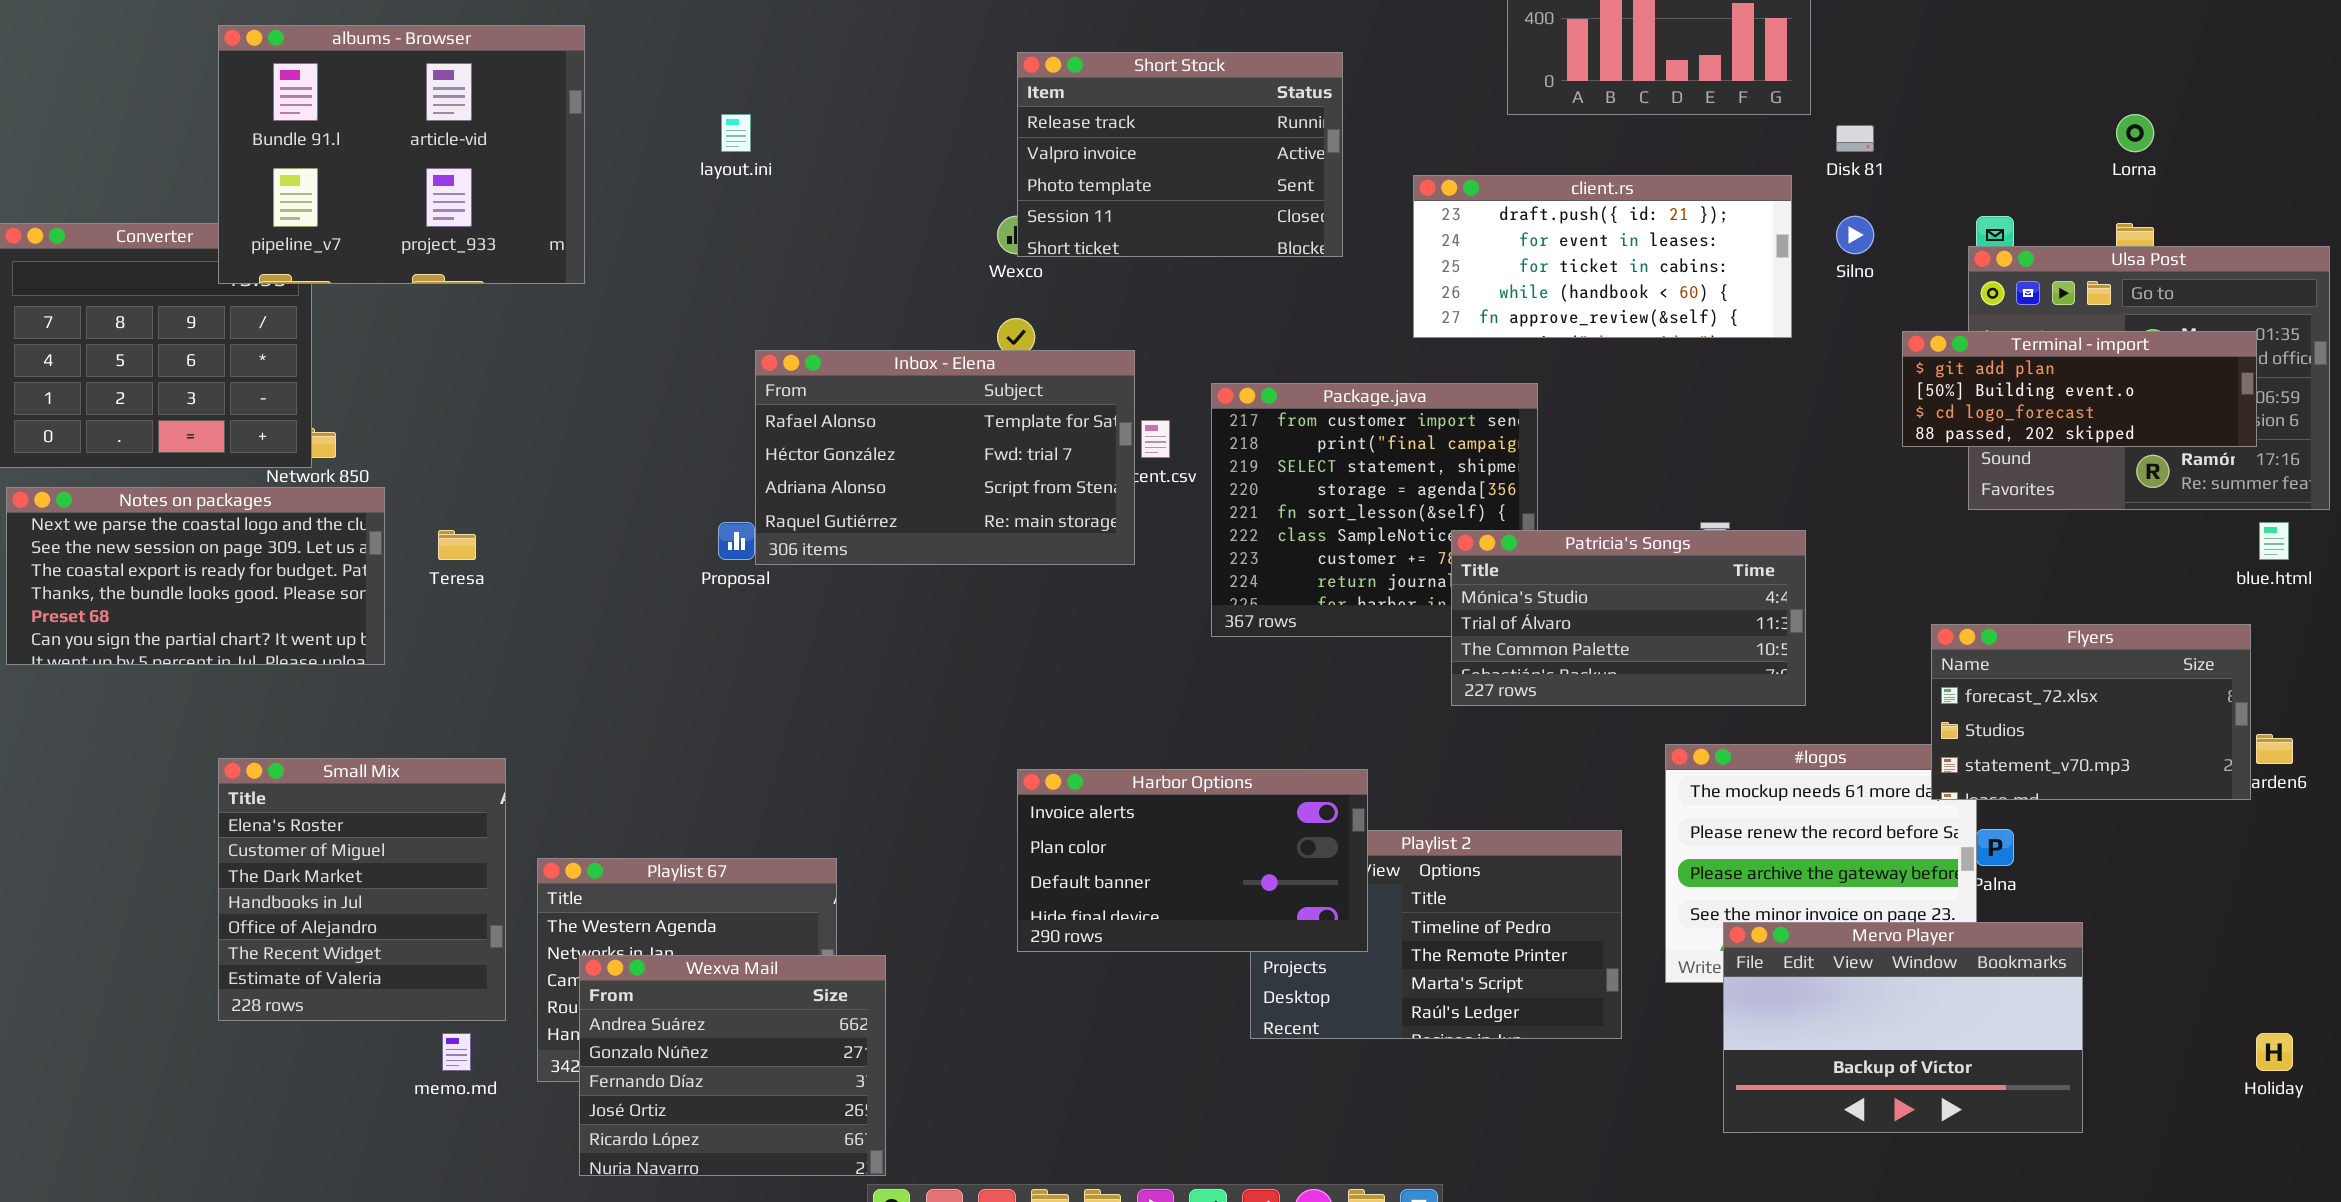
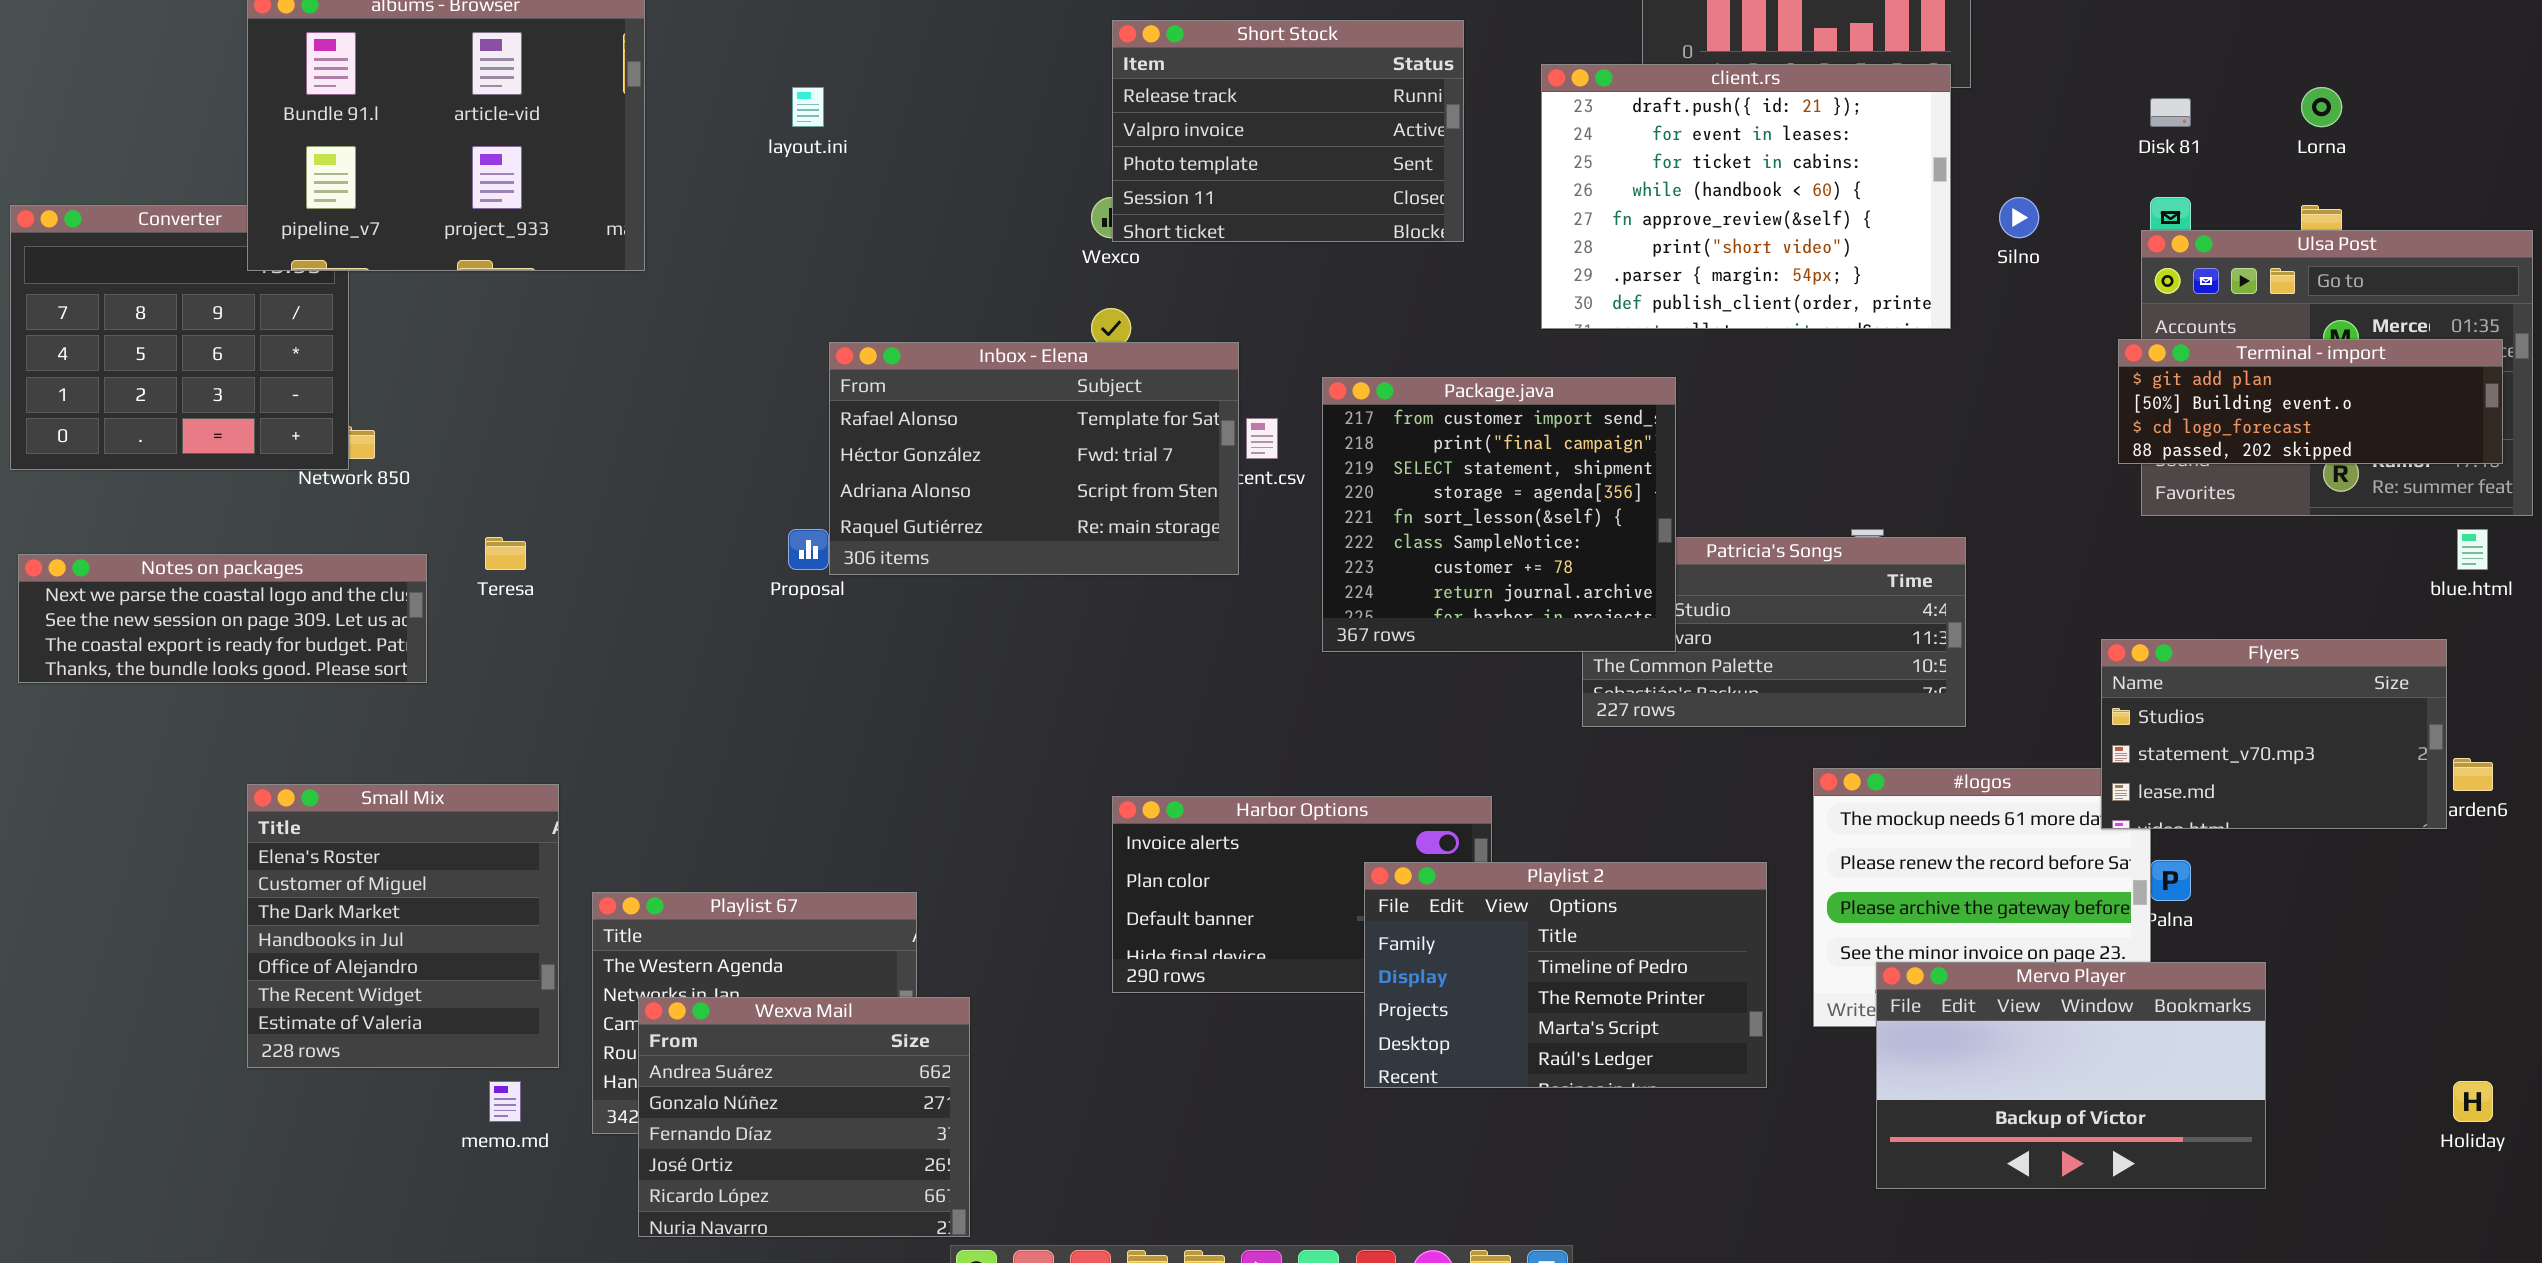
Disk 81: [1836,125,1874,152] -> [2150,98,2191,127], moved
client.rs: [1413,175,1792,338] -> [1541,64,1951,329], resized
Terminal - import: [1902,331,2257,447] -> [2118,339,2503,464], moved
Package.java: [1211,383,1538,637] -> [1322,377,1676,652], raised
Notes on packages: [6,487,385,665] -> [18,554,427,683], resized
Flyers: [1931,624,2251,800] -> [2101,639,2447,829], scrolled down 1 row
Playlist 2: [1250,830,1622,1039] -> [1364,862,1767,1088], raised

